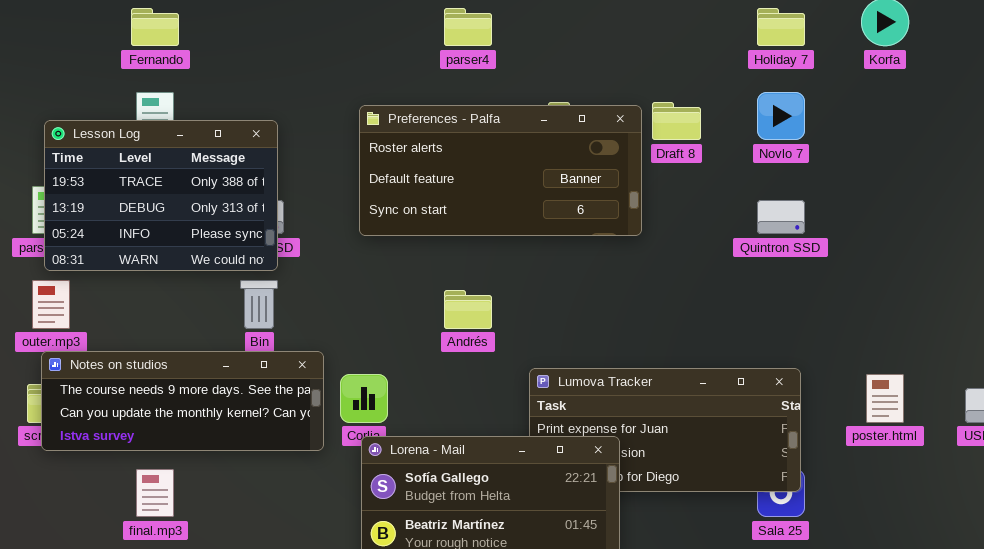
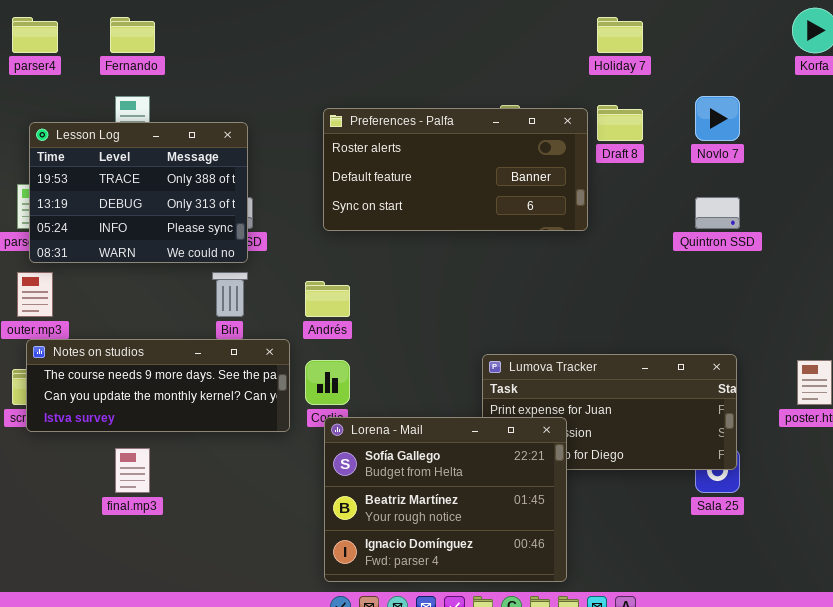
parser4: [444,8,492,46] -> [12,17,58,53], moved
Holiday 7: [757,8,805,46] -> [597,17,643,53], moved
Andrés: [444,290,492,329] -> [305,281,350,317], moved

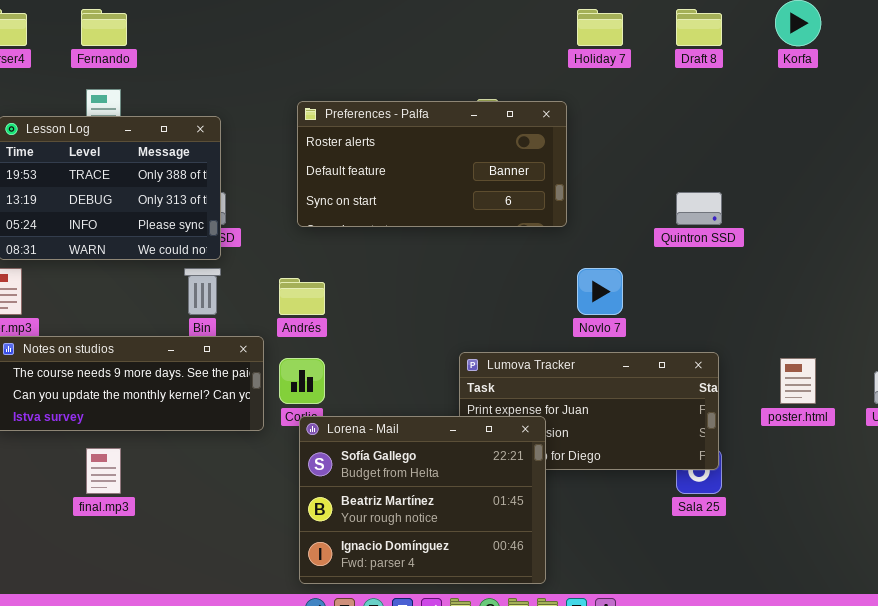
Novlo 7: [695,96,740,141] -> [577,268,623,315], moved
Draft 8: [597,105,643,141] -> [676,9,722,46], moved

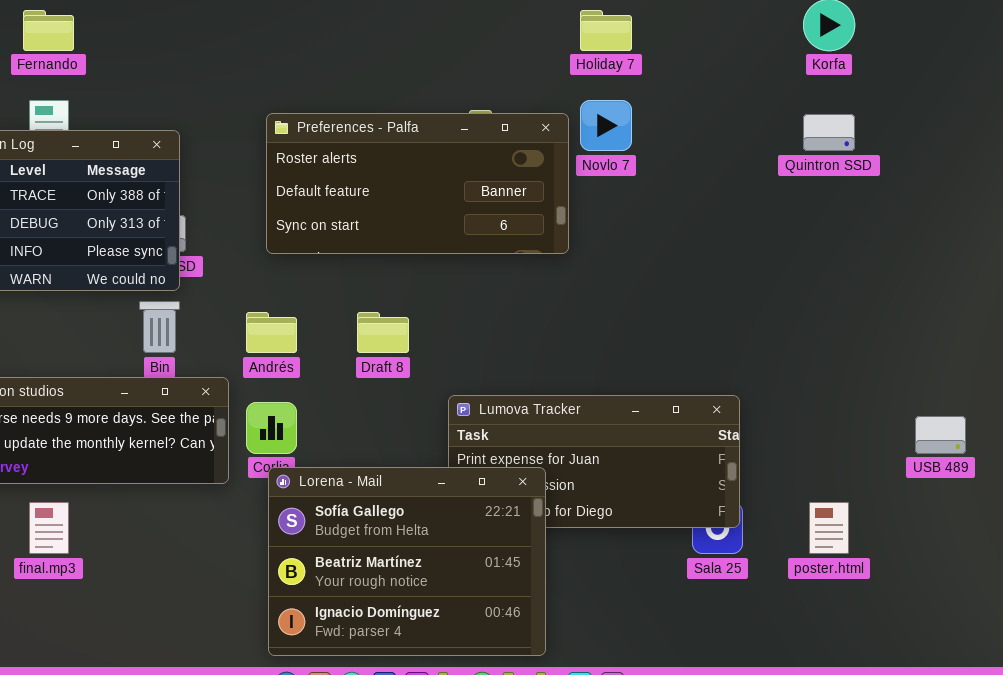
Draft 8: [676,9,722,46] -> [357,312,409,353], moved
Quintron SSD: [676,192,722,225] -> [803,114,855,151], moved
Novlo 7: [577,268,623,315] -> [580,100,632,151], moved
poster.html: [780,358,816,404] -> [809,502,849,554], moved

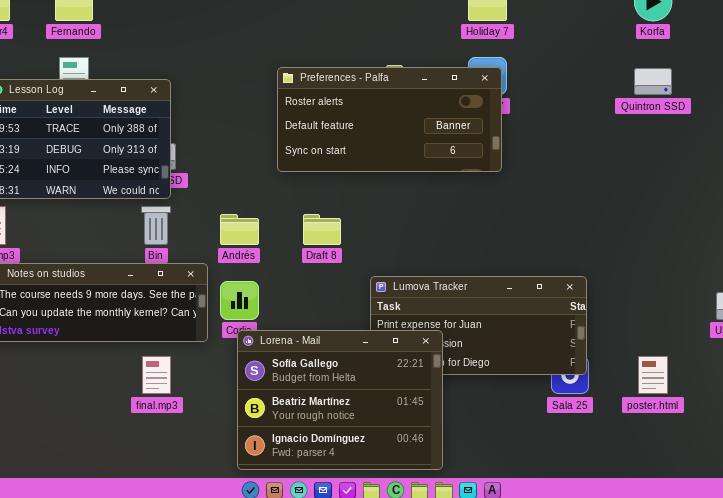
Preferences - Palfa: [266,113,569,254] -> [277,67,502,172], moved
final.mp3: [29,502,69,554] -> [142,356,171,394], moved

